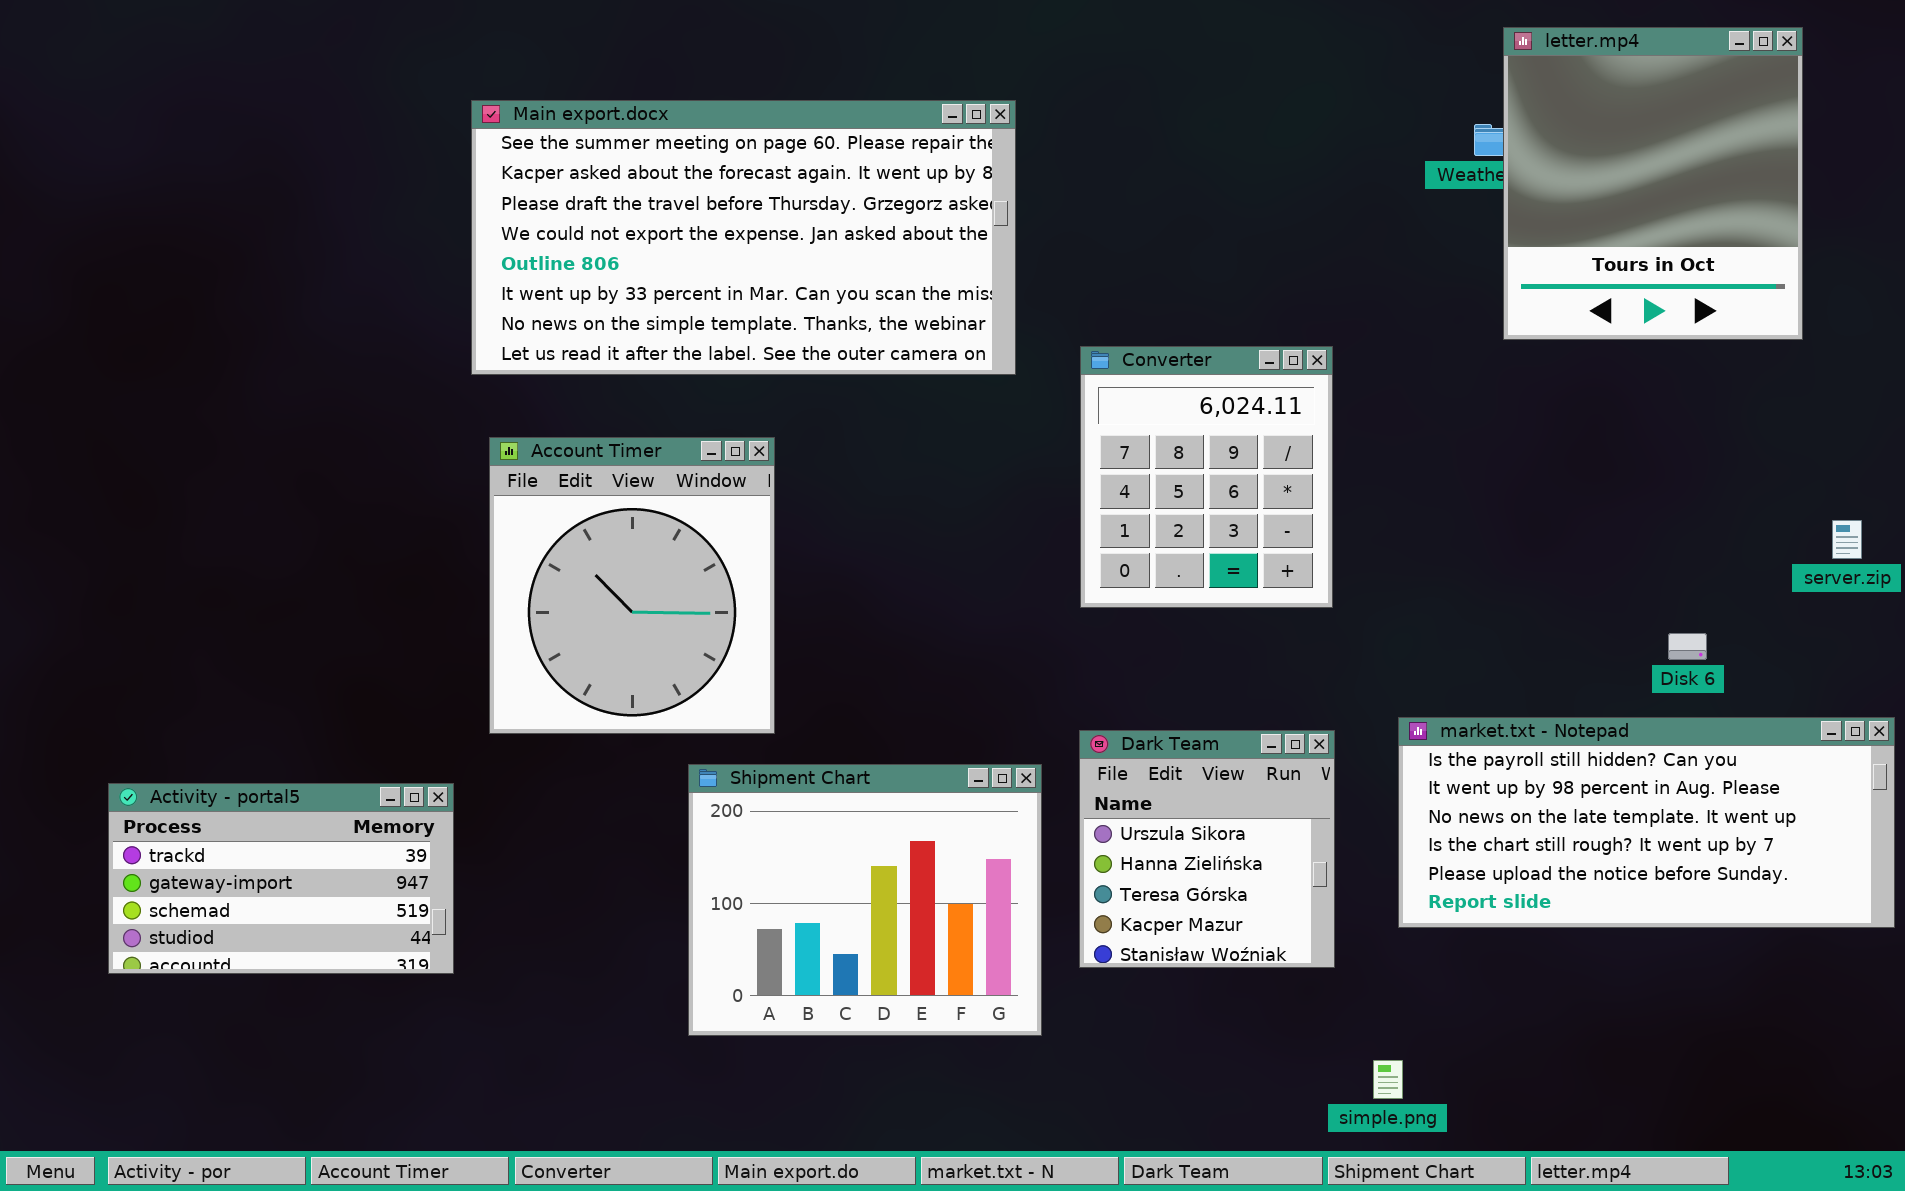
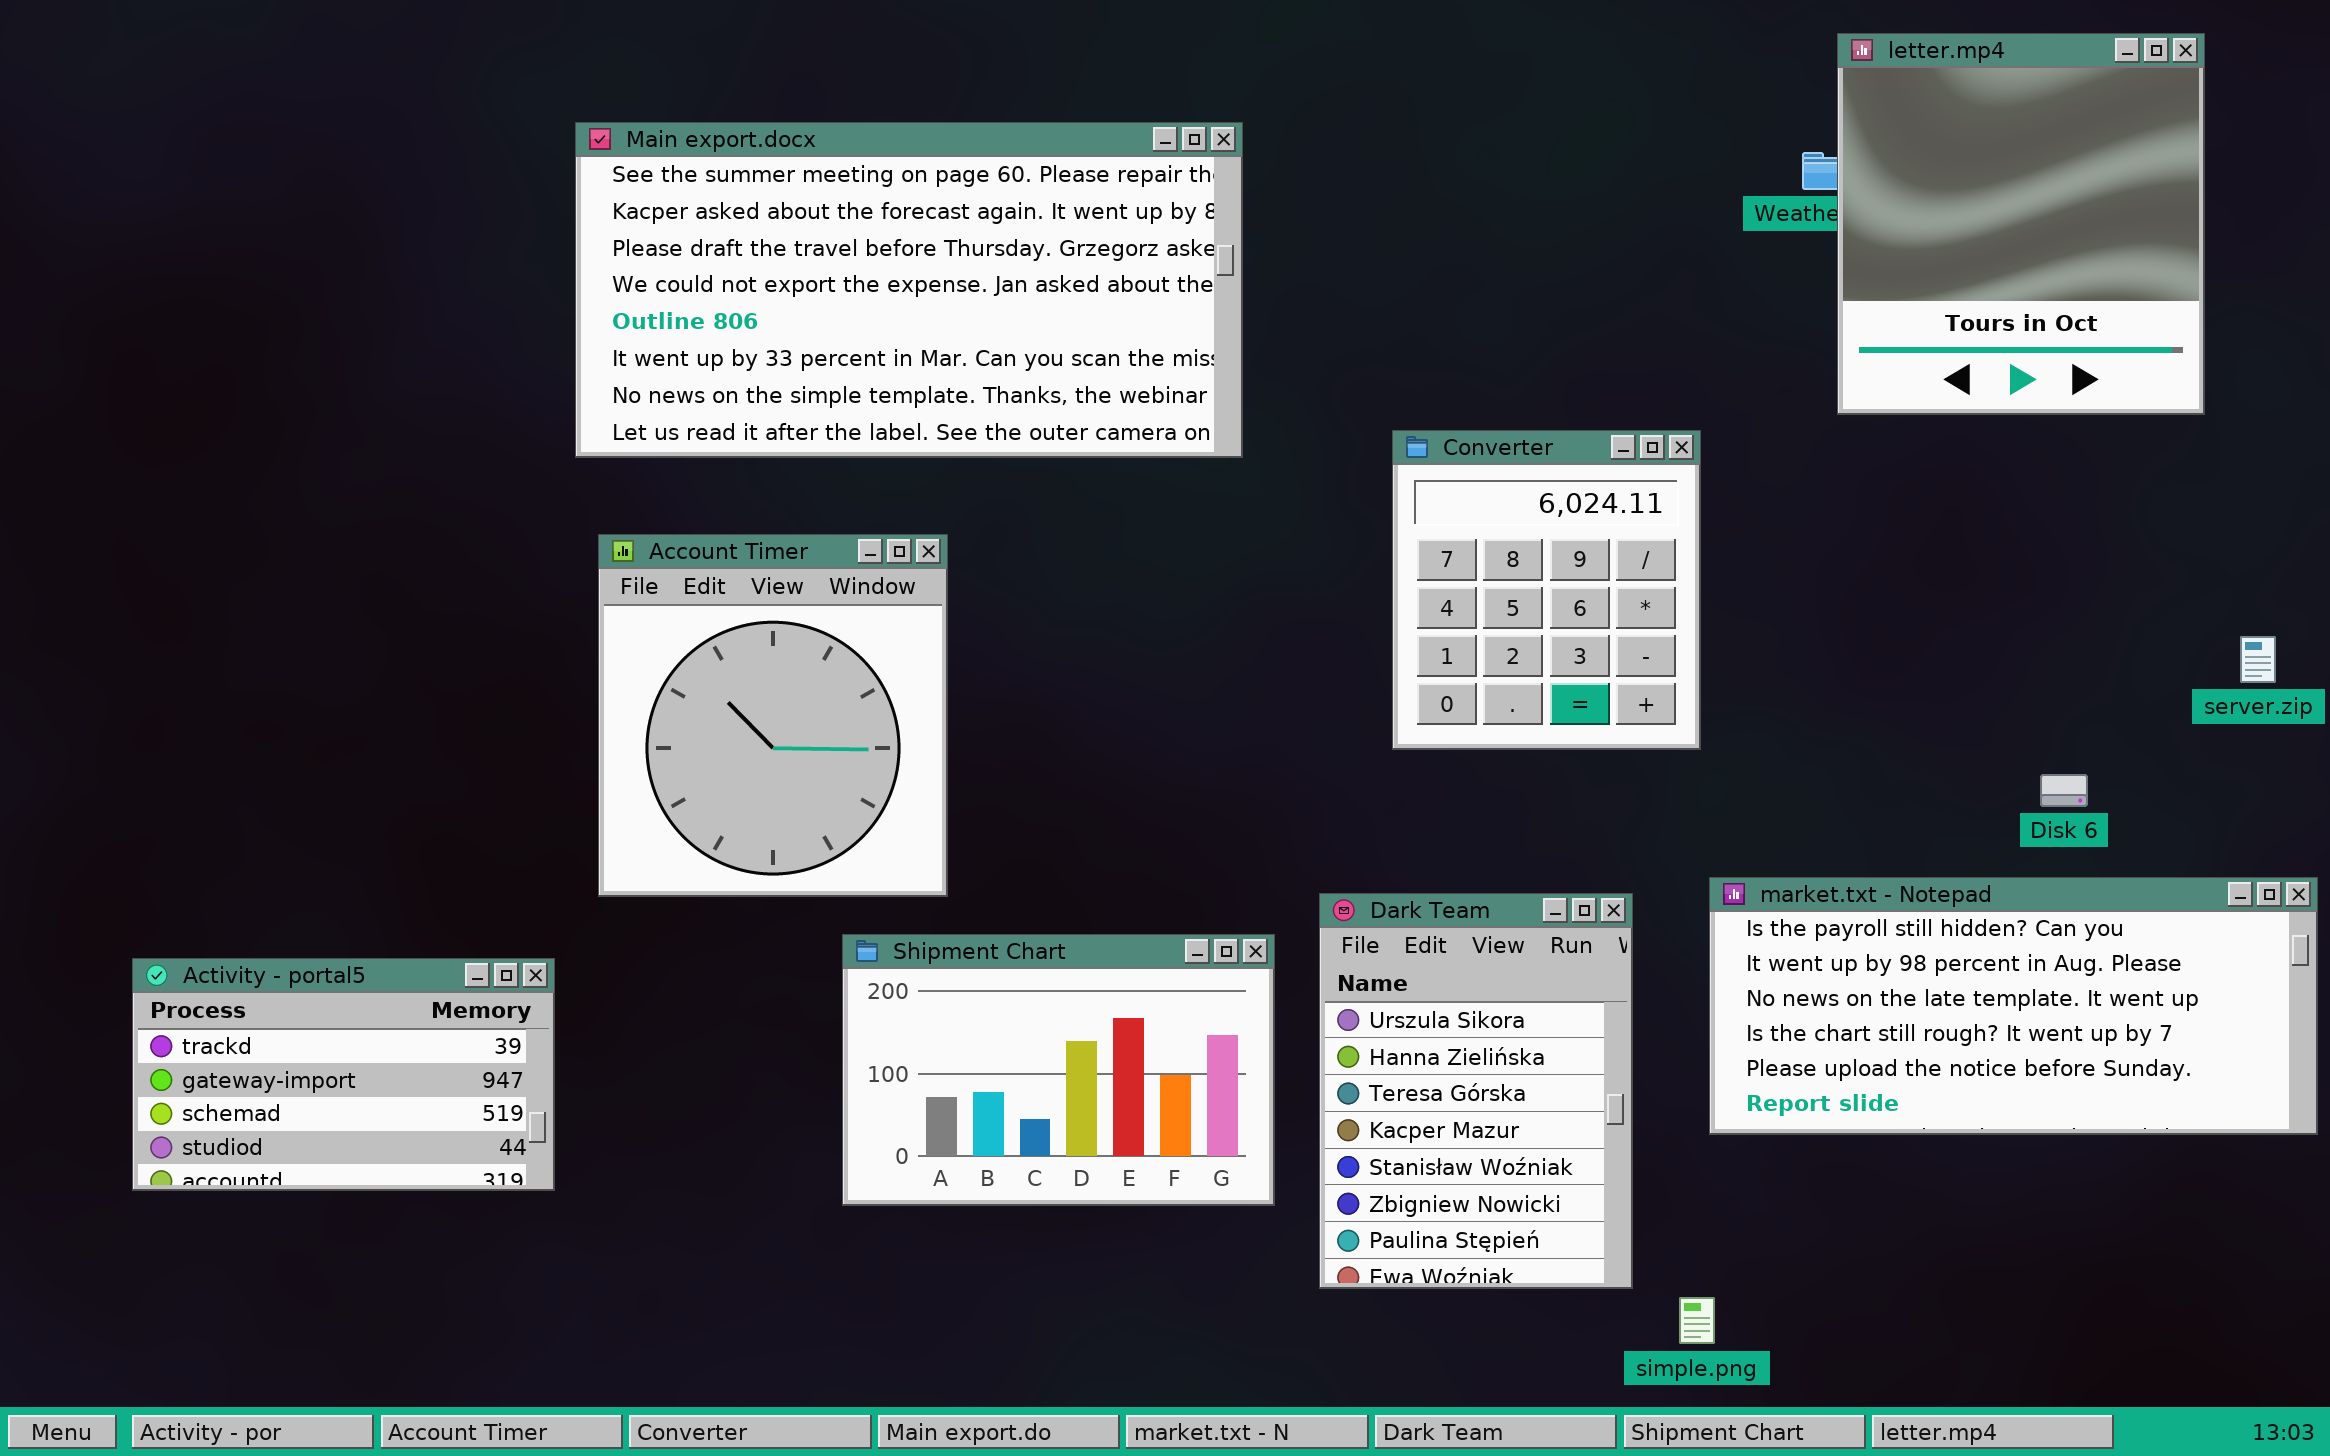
Converter: [1080,346,1333,608] -> [1392,430,1701,750], moved
Dark Team: [1079,730,1335,968] -> [1319,893,1633,1289], resized
Shipment Chart: [688,764,1042,1036] -> [842,934,1275,1206], resized

